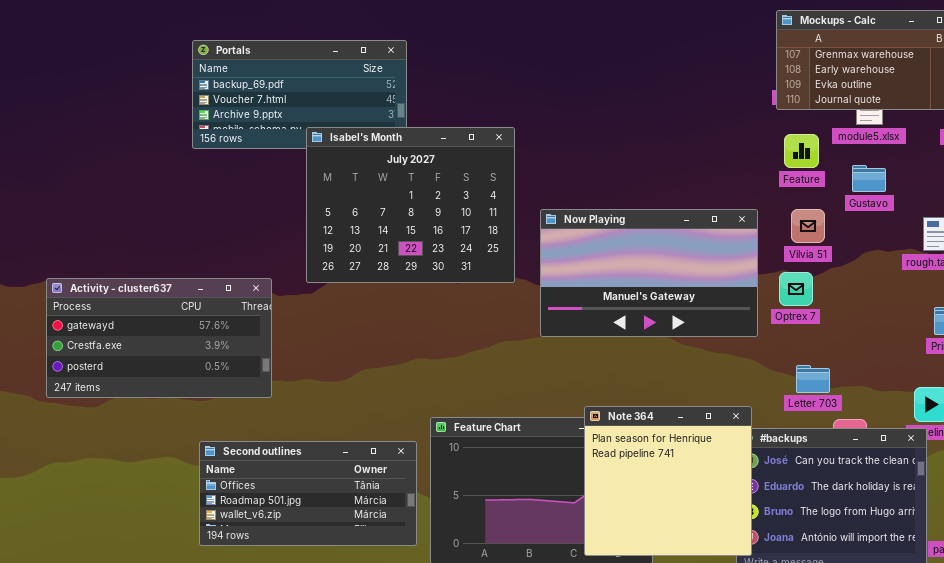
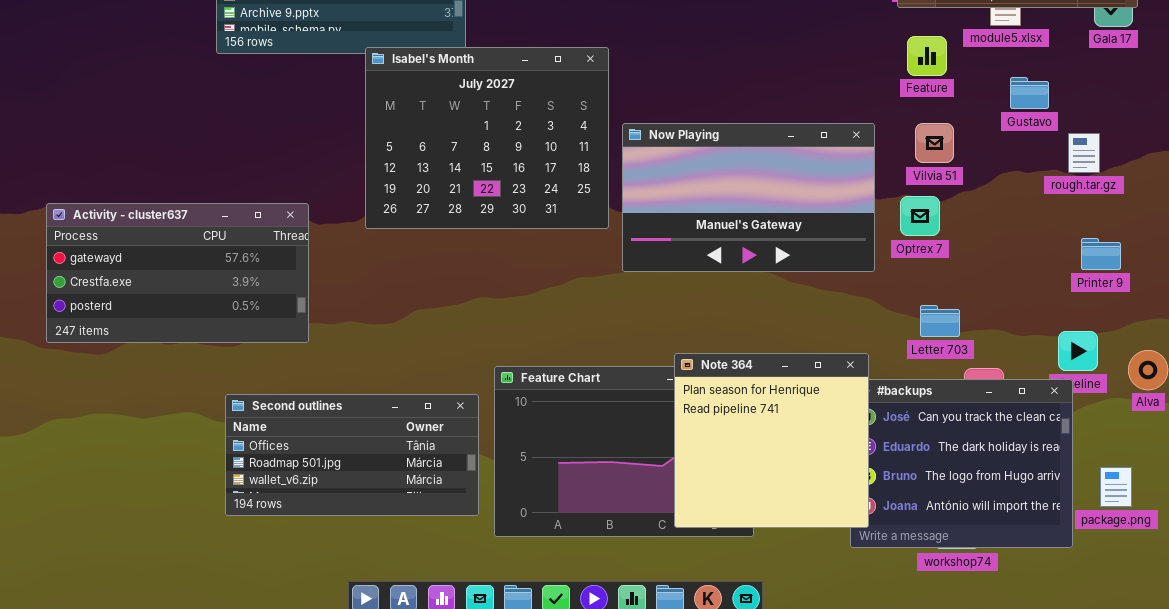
Isabel's Month: [306,127,515,283] -> [365,47,609,229], moved
Gustavo: [852,165,886,192] -> [1010,77,1049,109], moved

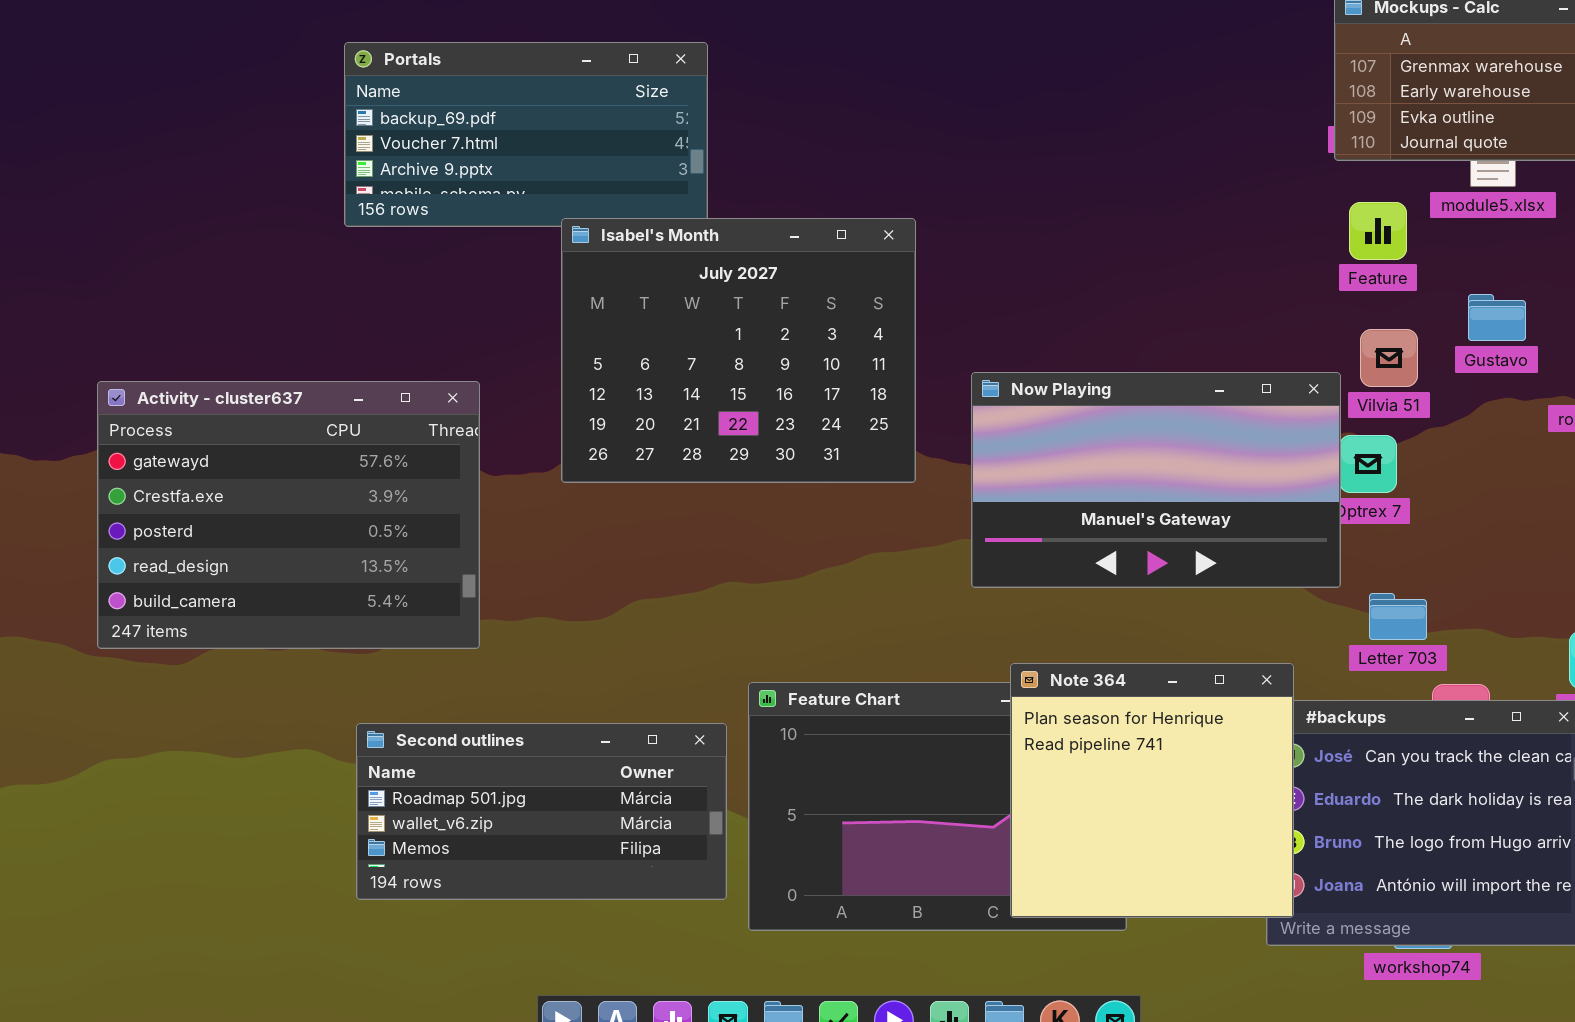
Gustavo: [1010,77,1049,109] -> [1468,294,1526,341], moved
Now Playing: [622,123,875,272] -> [971,372,1341,588], moved
Activity - cluster637: [46,203,309,343] -> [97,381,480,649], resized
Second outlines: [225,394,479,516] -> [356,723,727,900], scrolled down 1 row

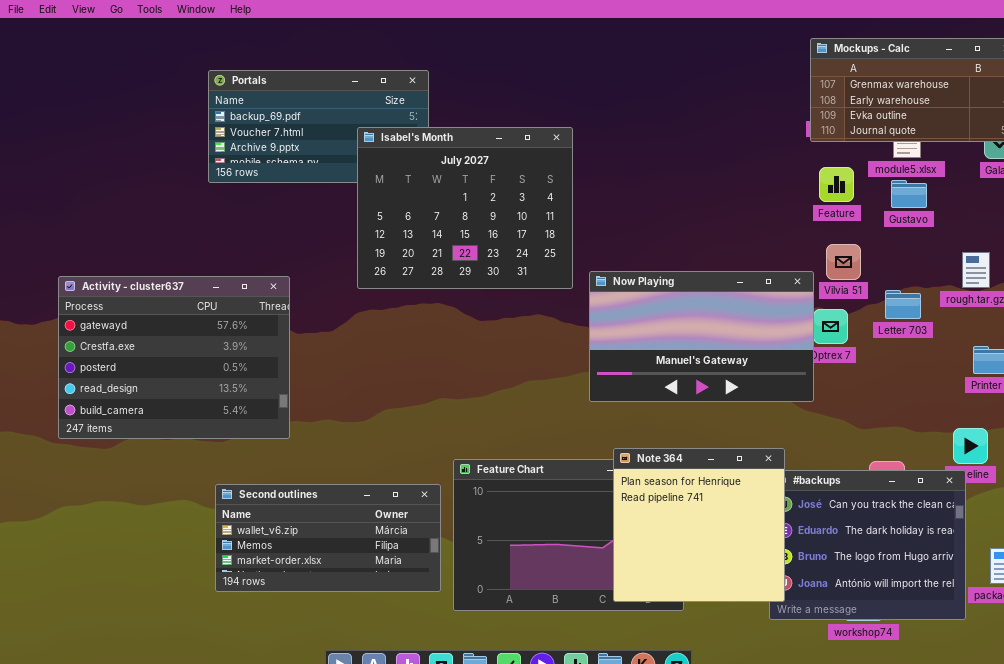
Isabel's Month: [561,218,916,483] -> [357,127,573,289], moved
Gustavo: [1468,294,1526,341] -> [891,180,927,208], moved
Letter 703: [1369,593,1427,640] -> [885,290,921,319], moved
Second outlines: [356,723,727,900] -> [215,484,441,592], scrolled down 1 row

